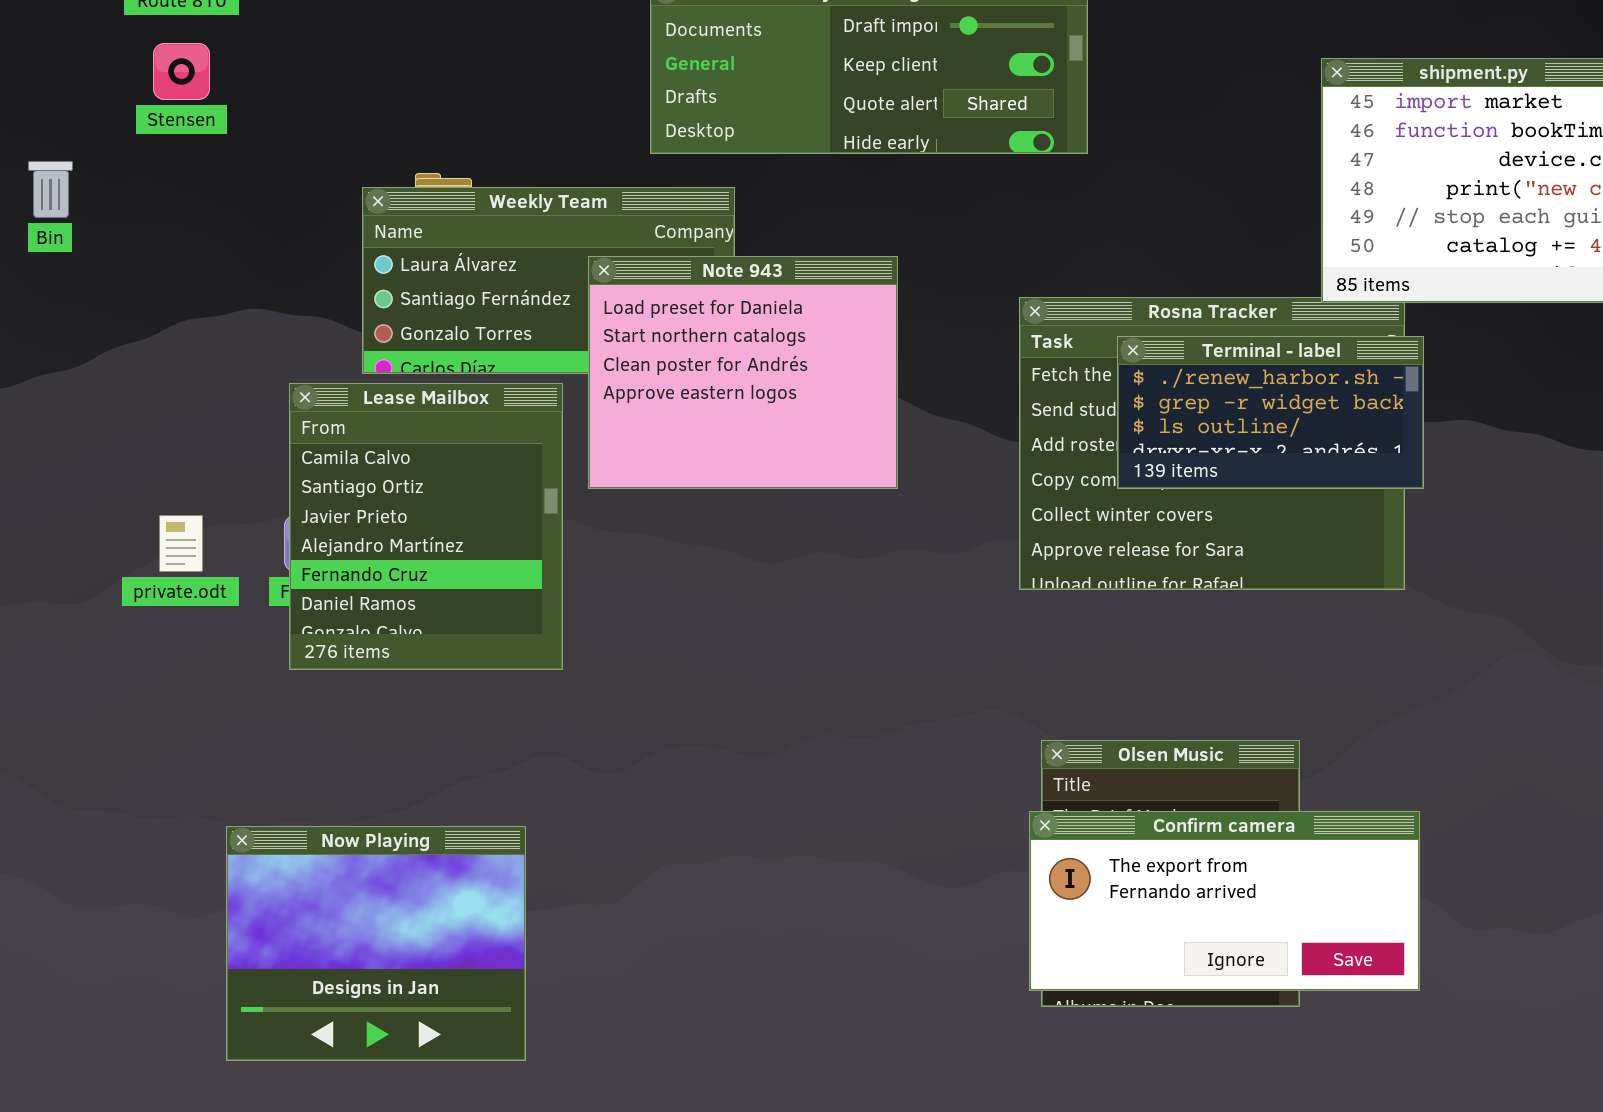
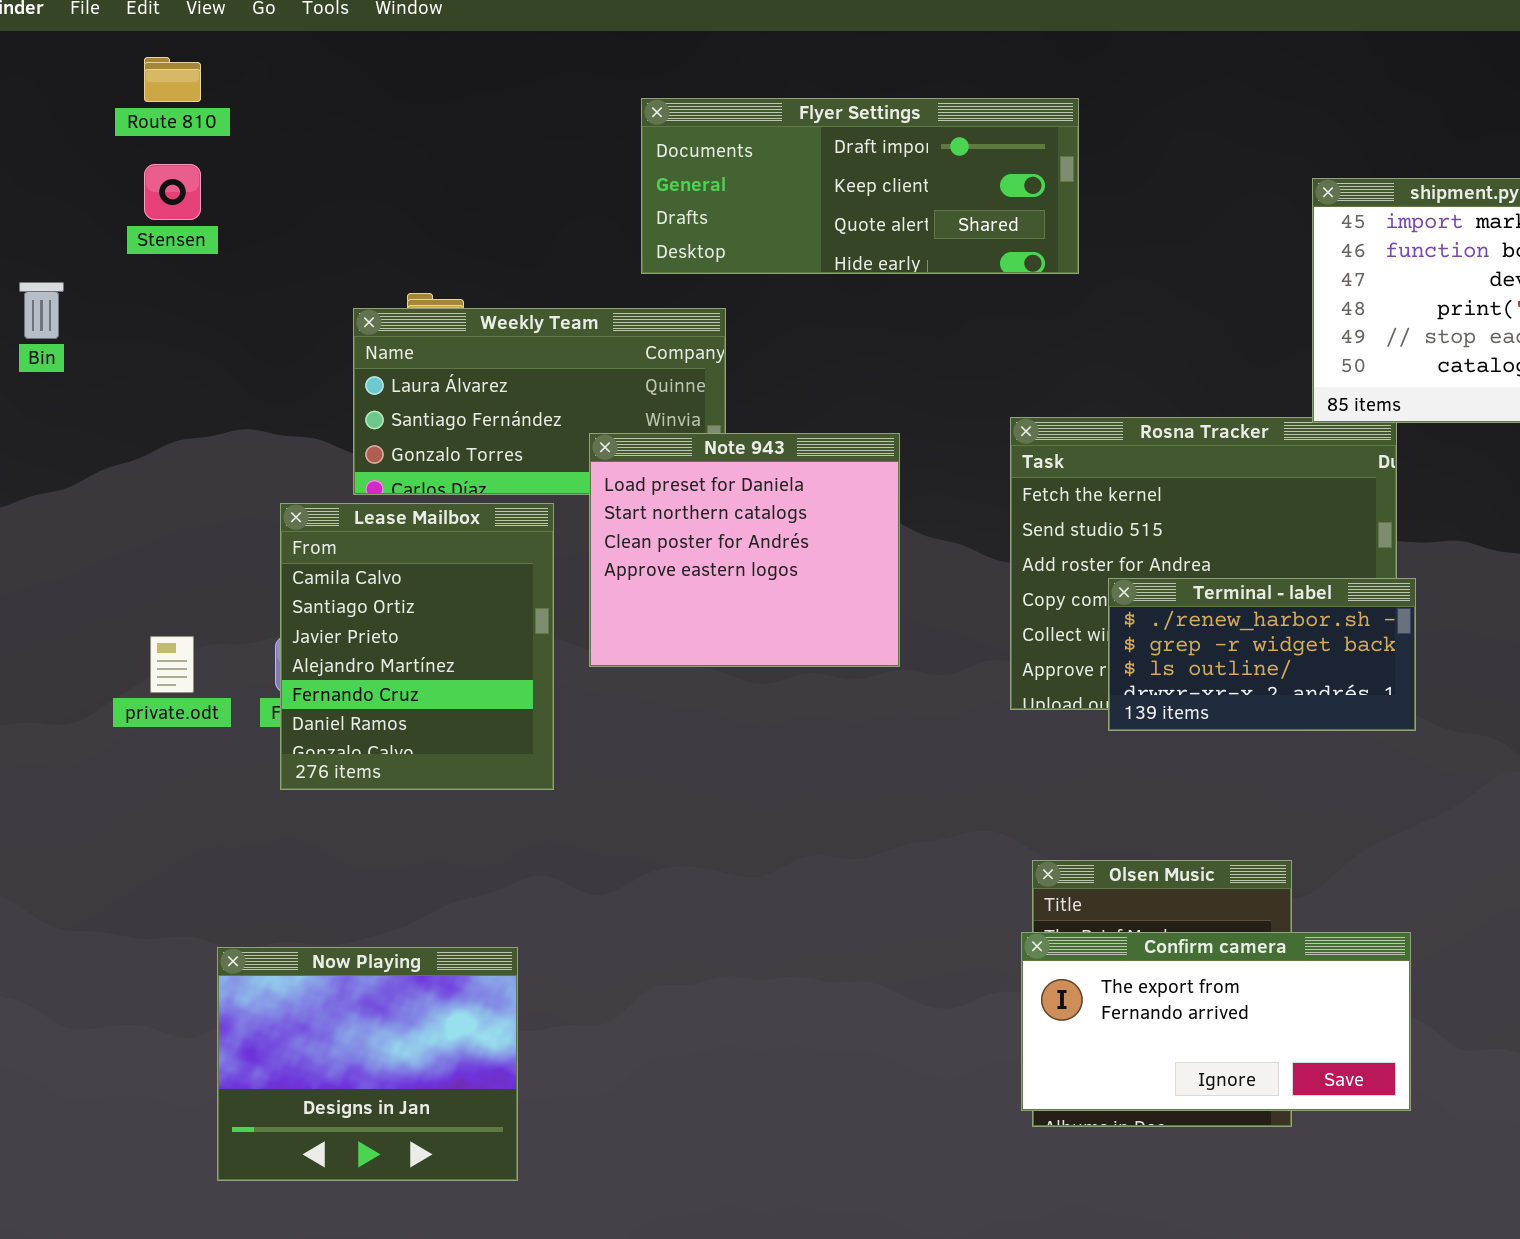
Note 943: [588,256,898,489] -> [589,433,900,667], moved
Terminal - label: [1117,336,1424,489] -> [1108,578,1416,731], moved

